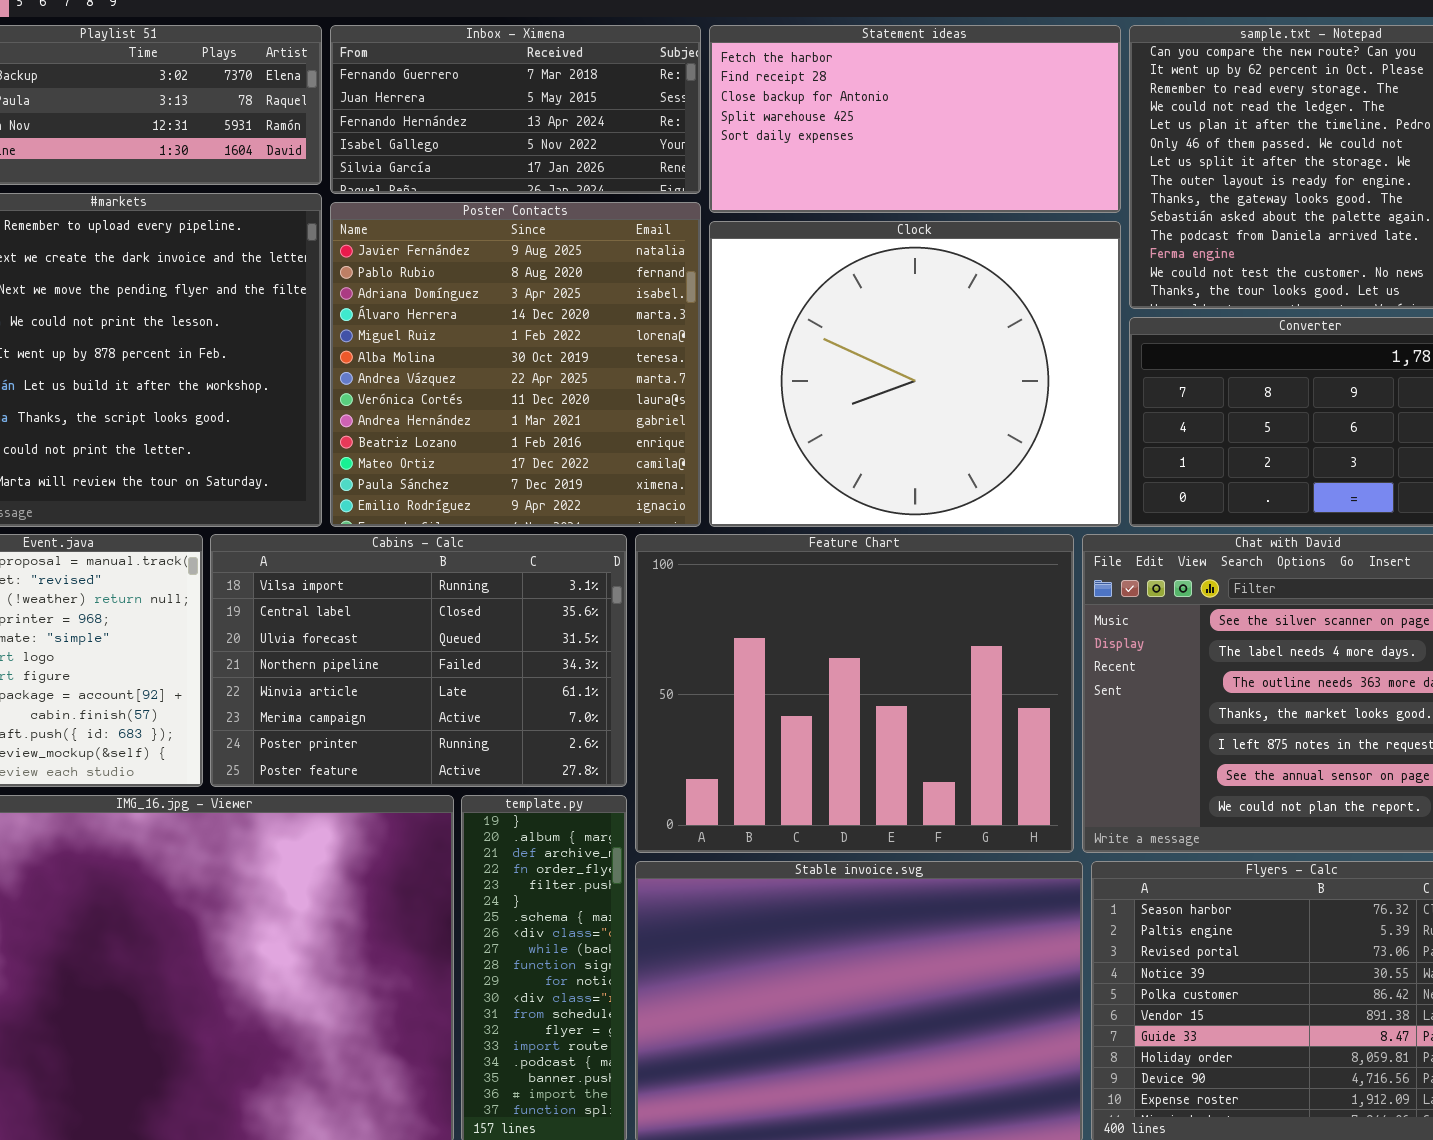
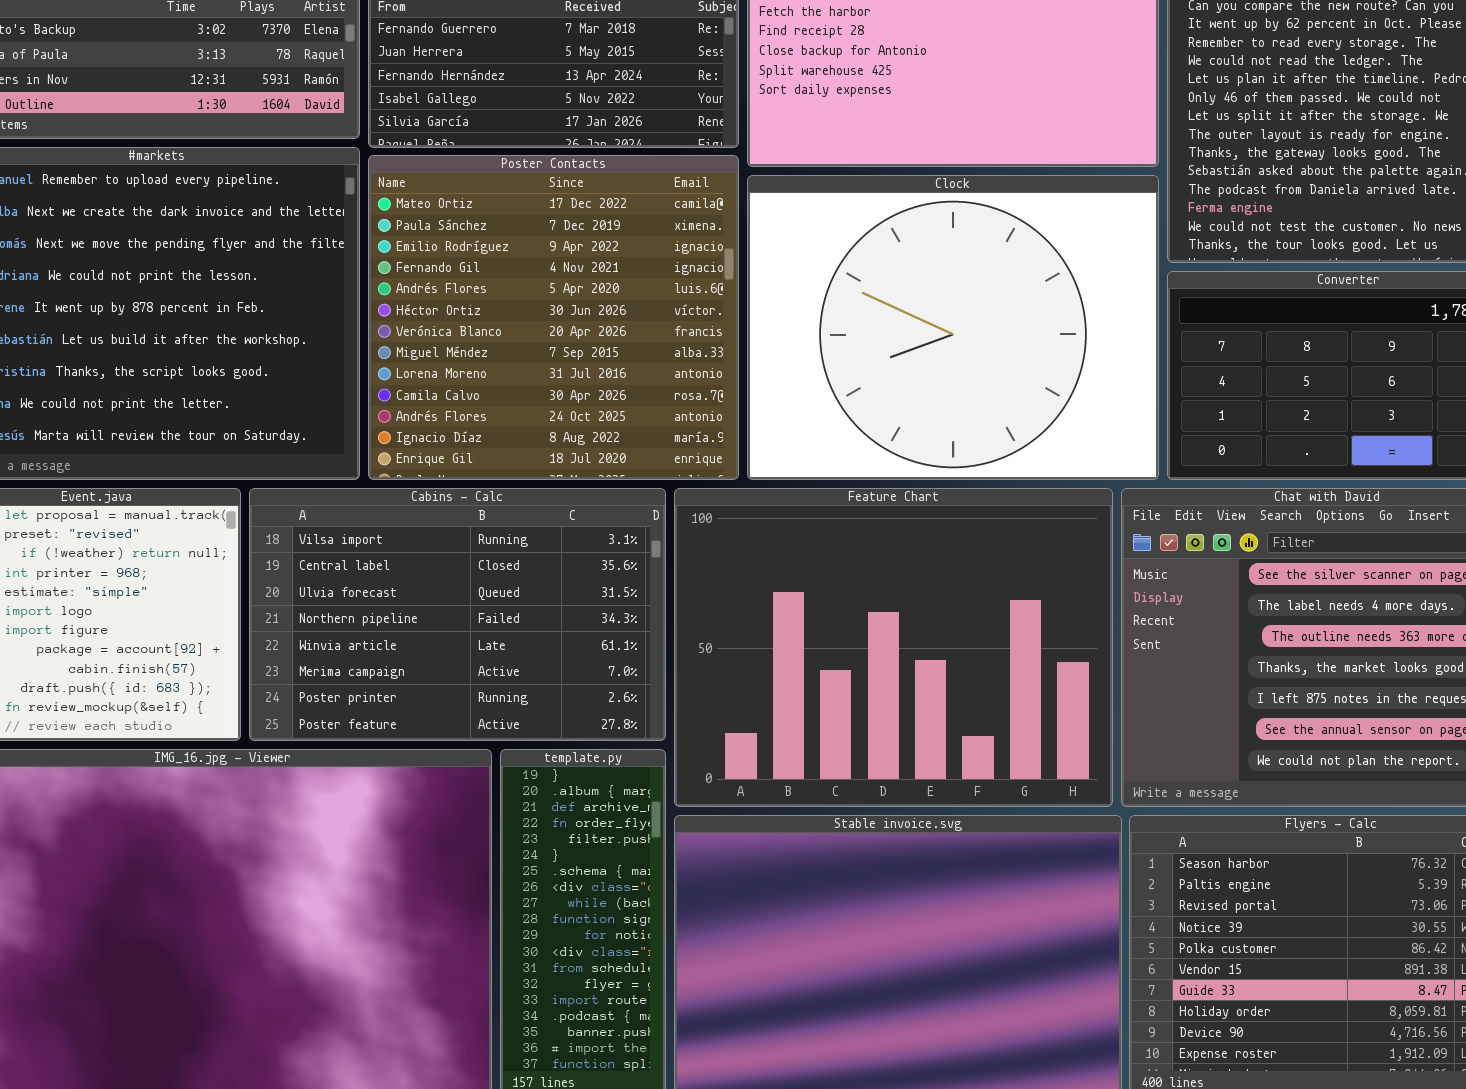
Poster Contacts: [330,202,701,527] -> [368,155,739,480], scrolled down 10 rows

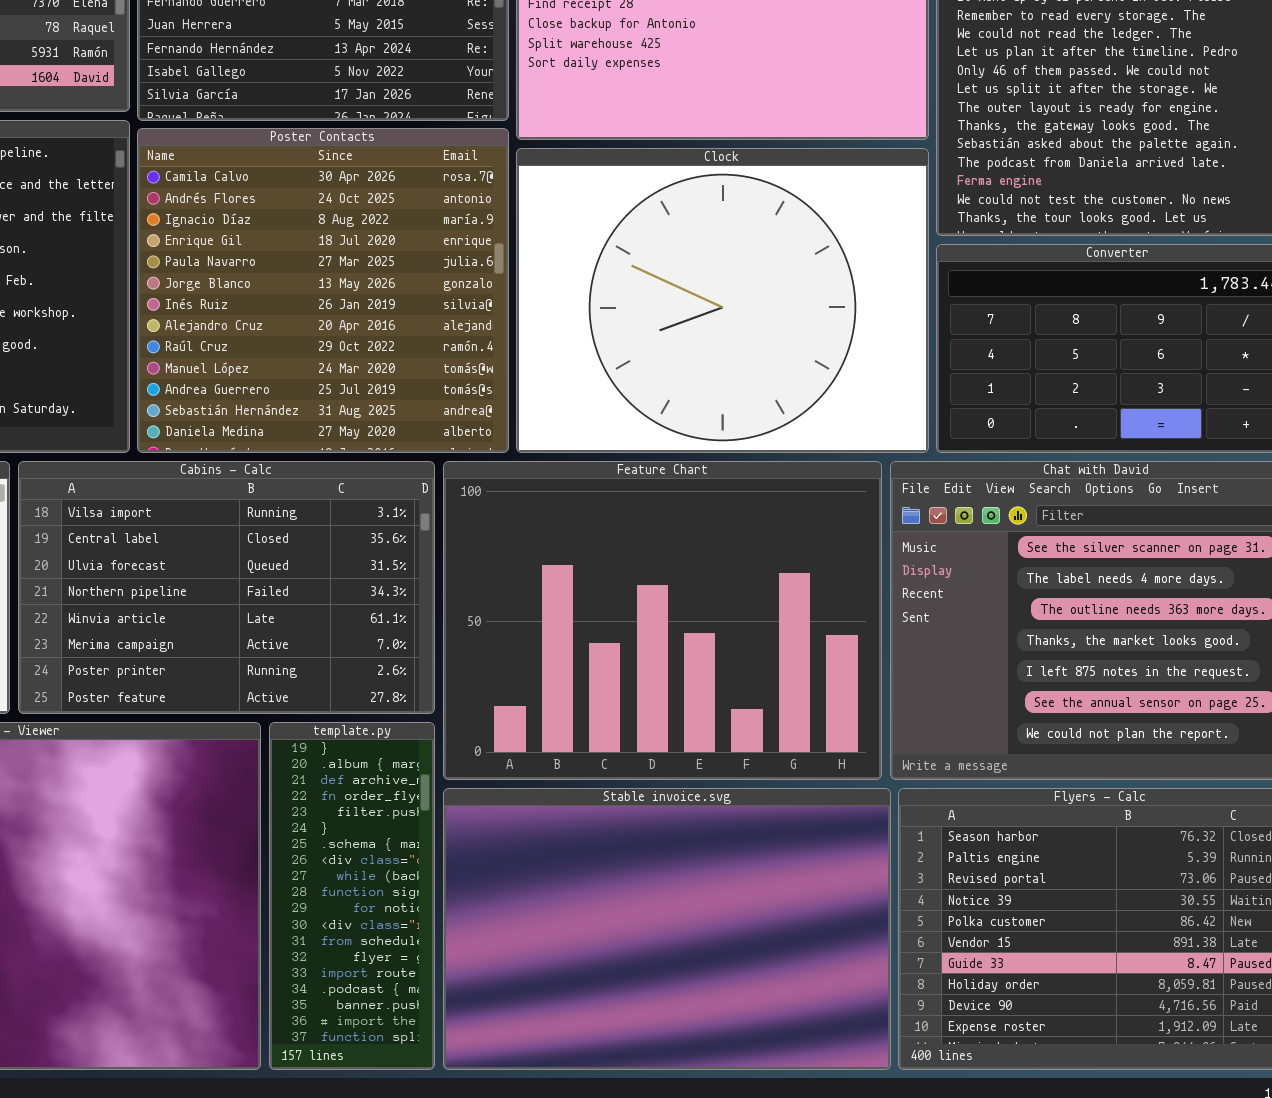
Poster Contacts: [368,155,739,480] -> [137,128,509,453], scrolled down 9 rows

